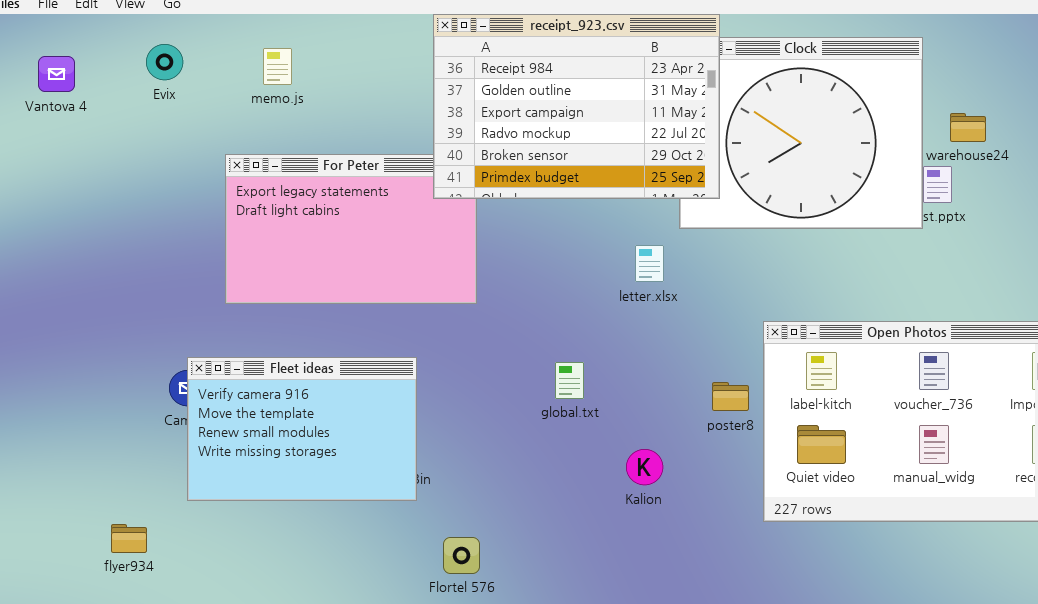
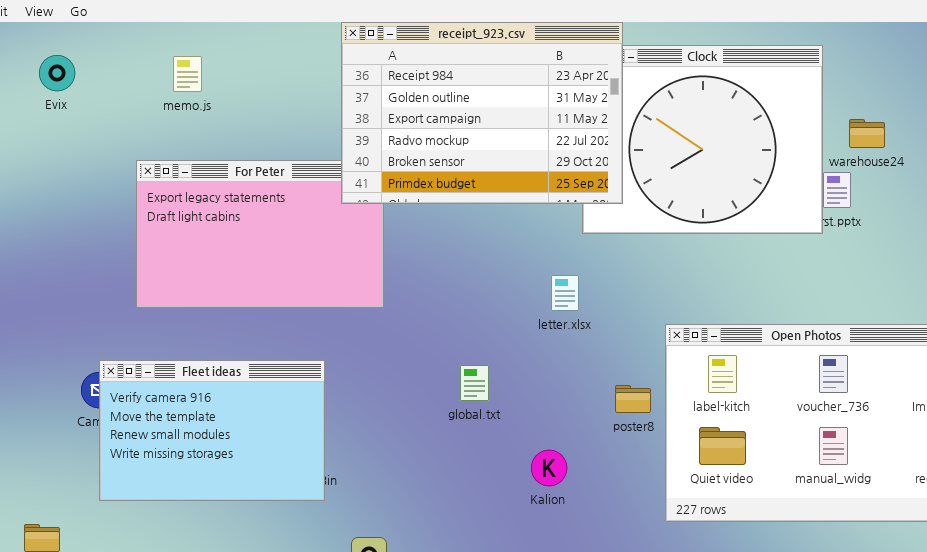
Evix: [146,44,183,80] -> [39,55,75,91], moved
letter.xlsx: [635,245,664,282] -> [551,275,579,311], moved

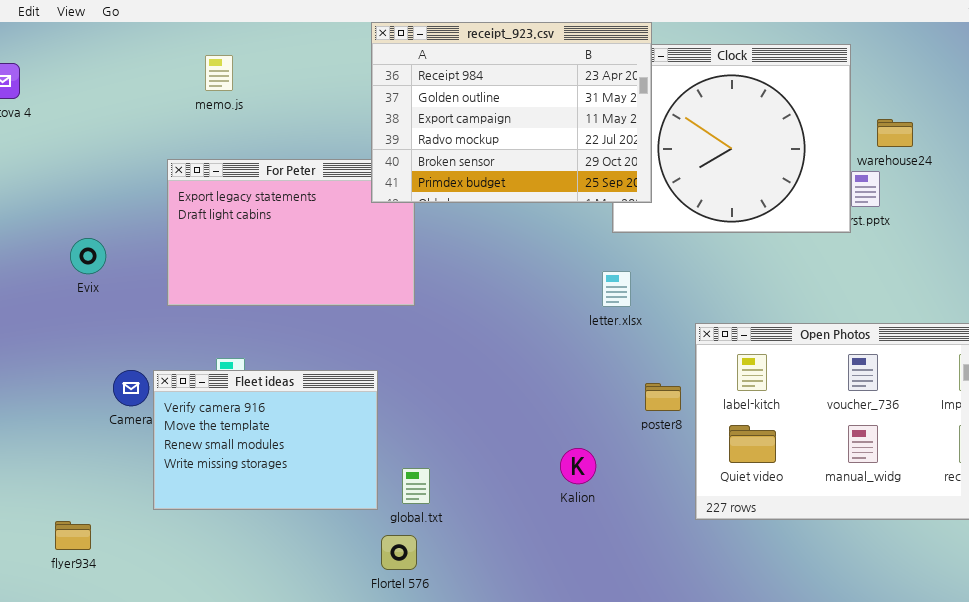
Evix: [39,55,75,91] -> [70,238,106,274], moved
letter.xlsx: [551,275,579,311] -> [602,271,631,307], moved
Fleet ideas: [99,360,325,501] -> [153,370,378,510], moved
global.txt: [460,365,489,401] -> [402,468,430,504], moved

